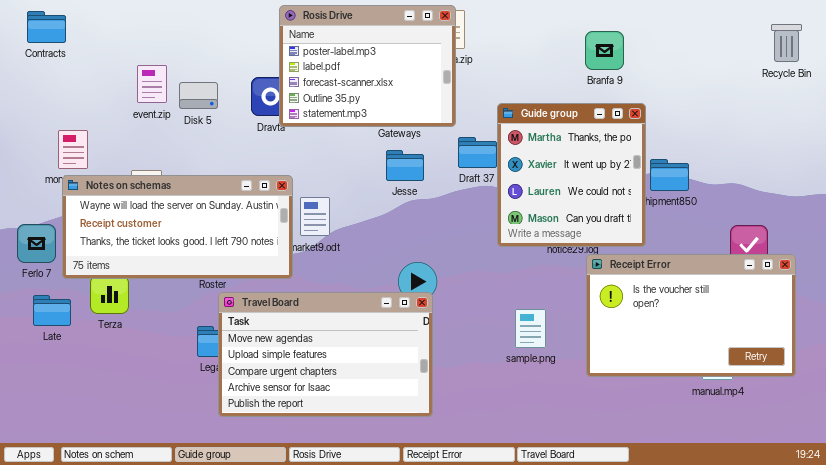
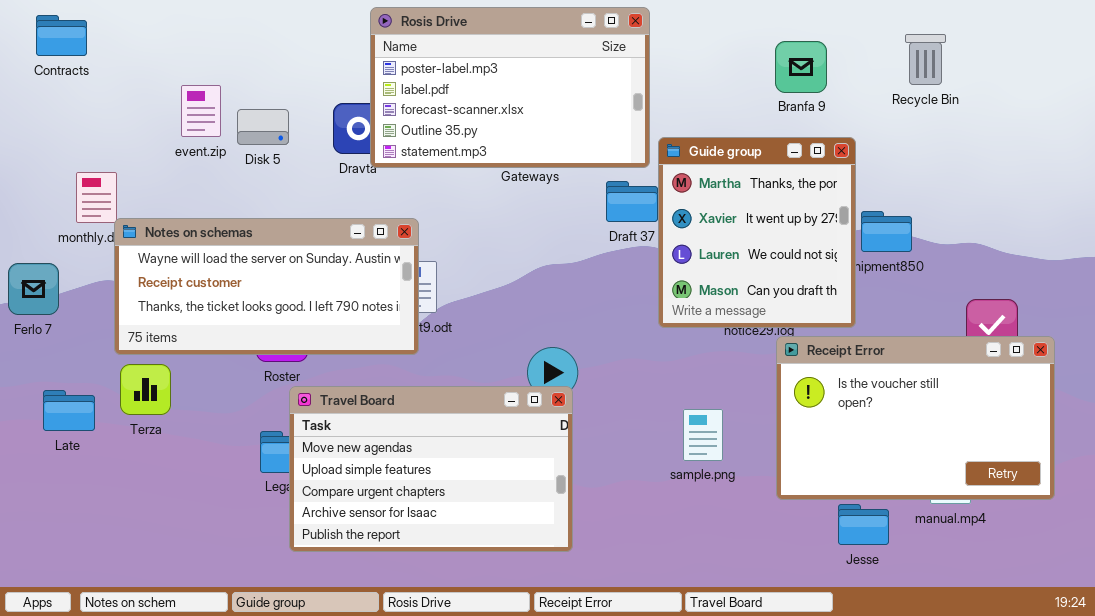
Rosis Drive: [279,5,456,127] -> [370,7,650,168], resized
Recycle Bin: [771,24,802,62] -> [905,34,946,85], moved
Jesse: [386,150,424,181] -> [838,504,889,545], moved
Notes on schemas: [62,175,293,279] -> [114,218,419,355], moved
Ferlo 7: [17,224,56,263] -> [8,263,59,315], moved

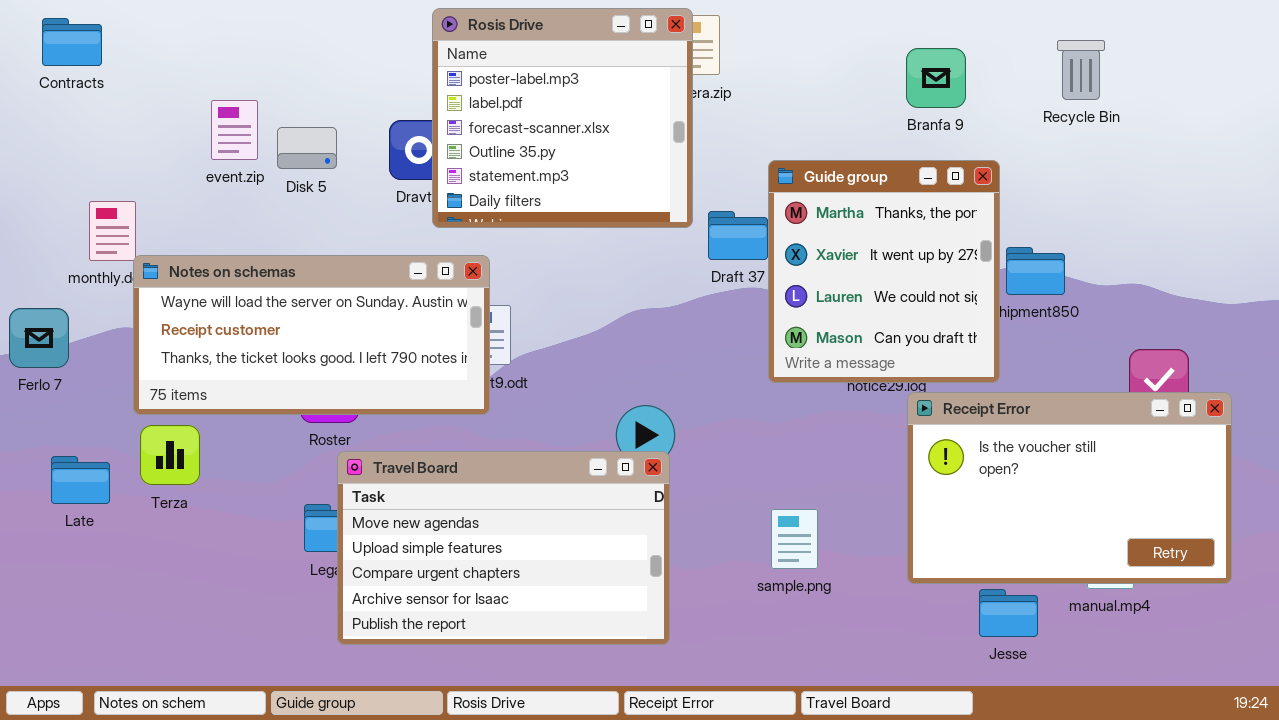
Rosis Drive: [370,7,650,168] -> [432,8,693,228], resized
sample.png: [683,409,723,461] -> [771,509,818,569], moved

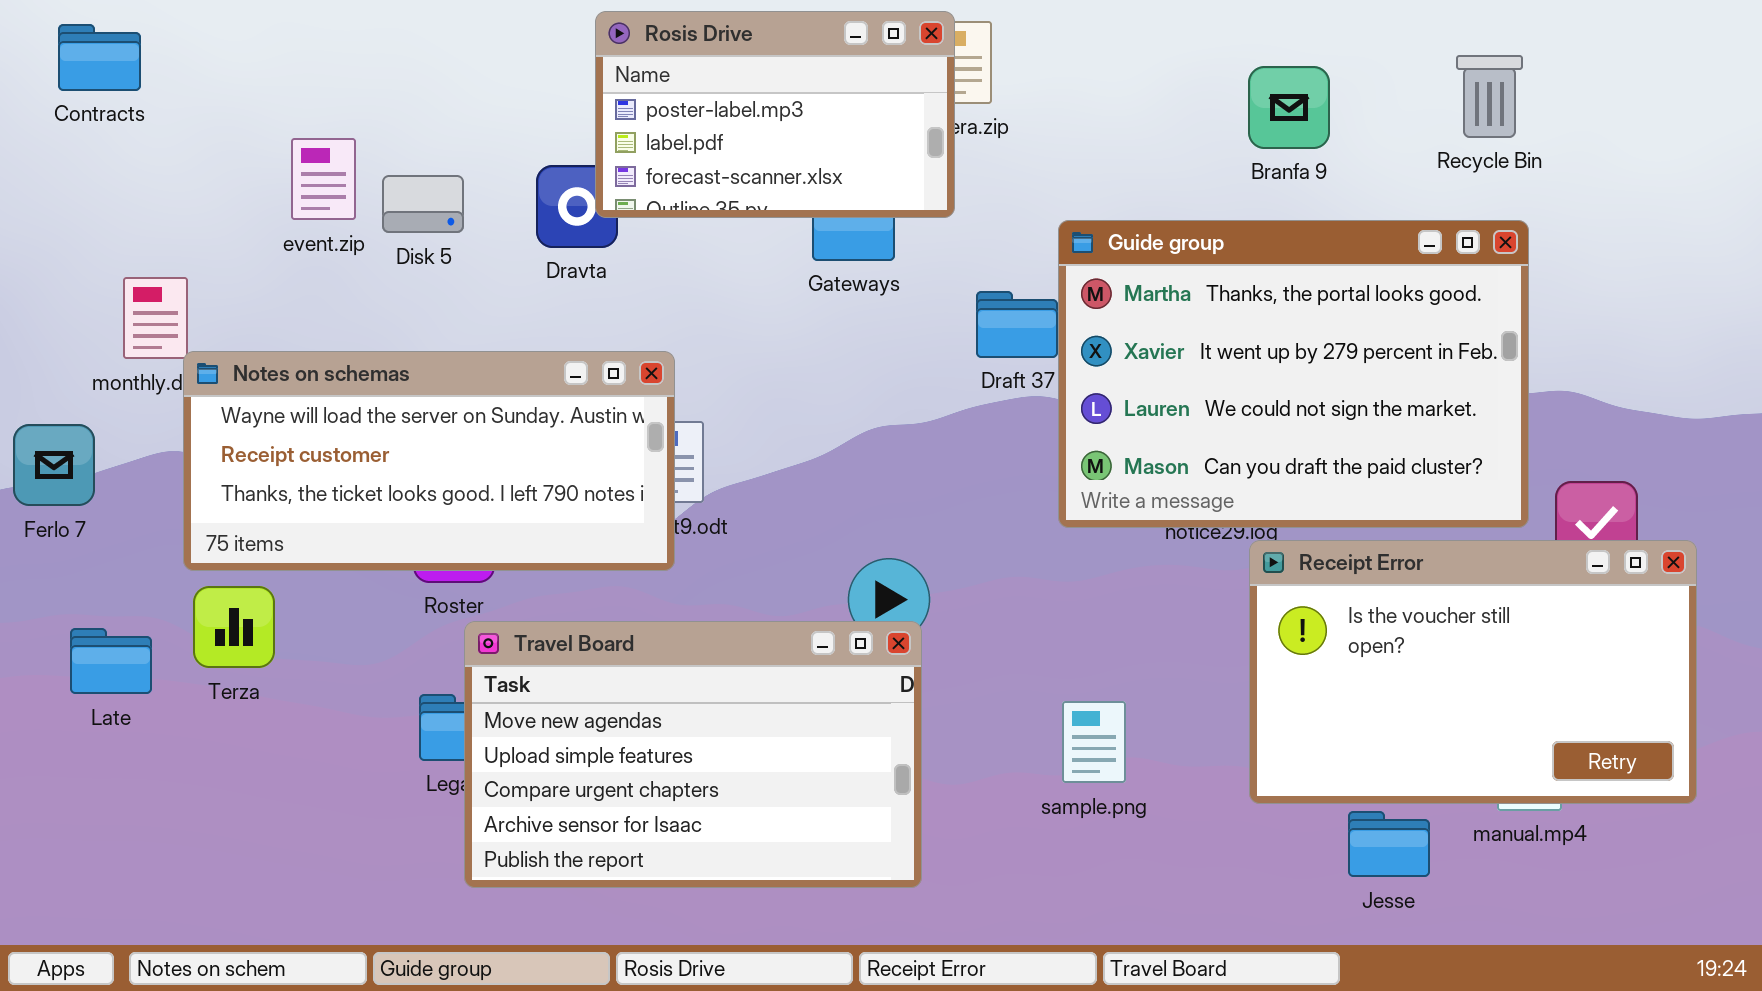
Rosis Drive: [432,8,693,228] -> [595,11,955,218], resized
Guide group: [768,160,1000,383] -> [1058,220,1529,528], resized

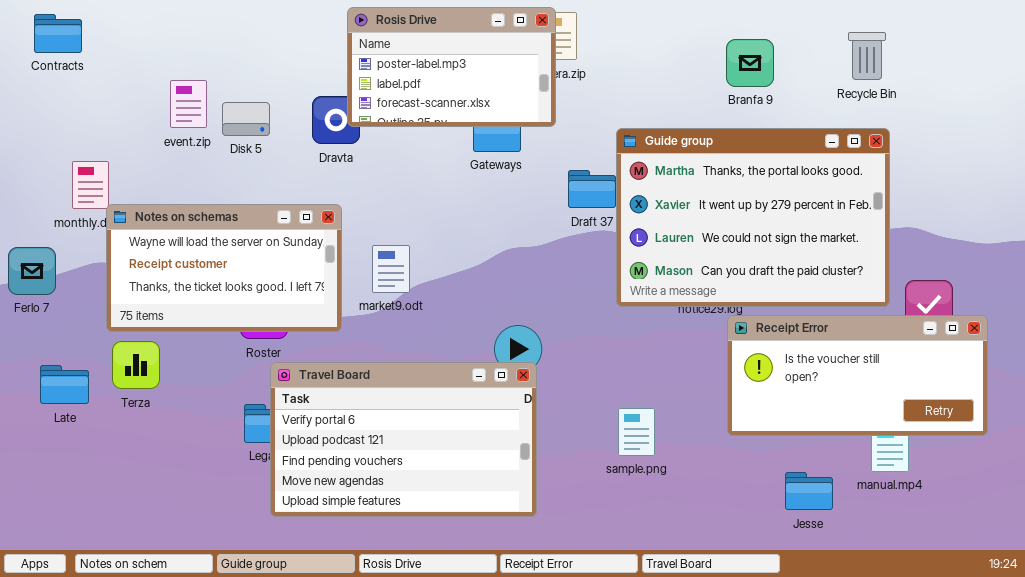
Notes on schemas: [183,351,675,571] -> [106,204,342,332], resized
Receipt Error: [1249,540,1697,804] -> [727,315,988,436], resized
Travel Board: [464,621,922,888] -> [270,362,537,517], scrolled up 3 rows

